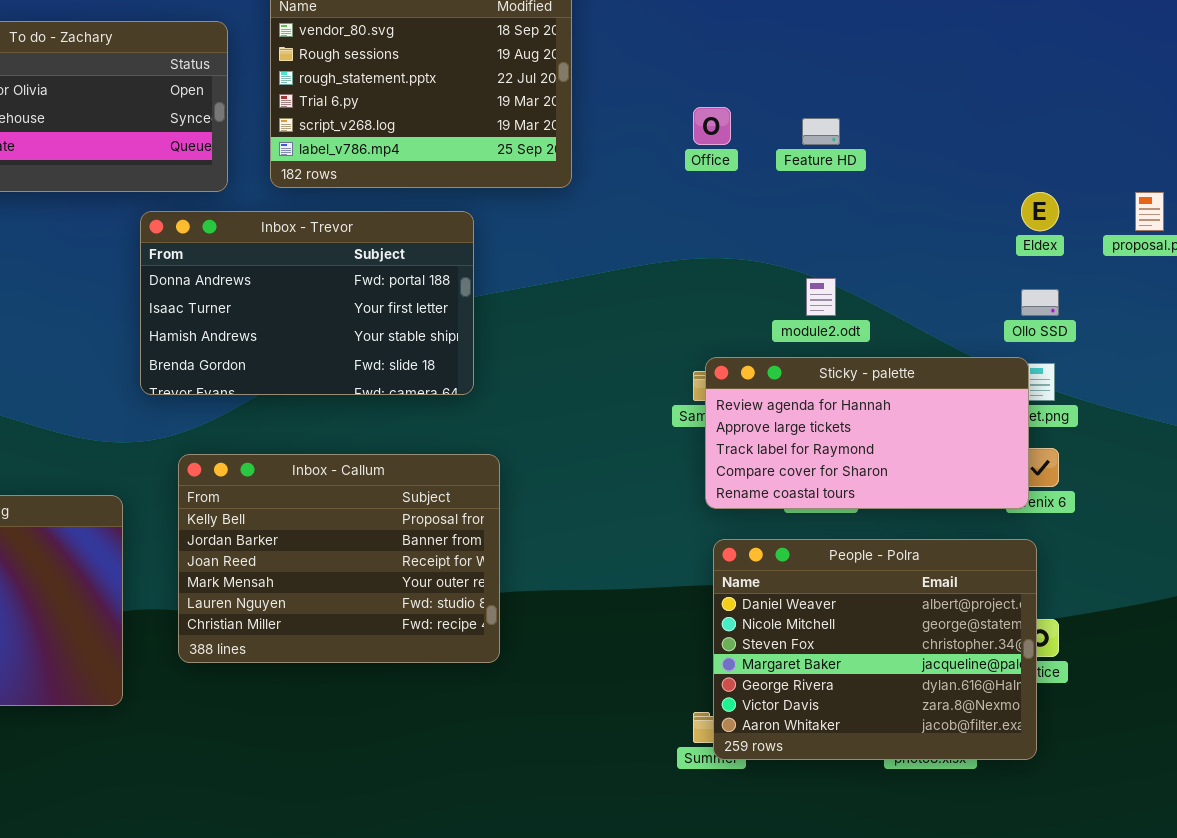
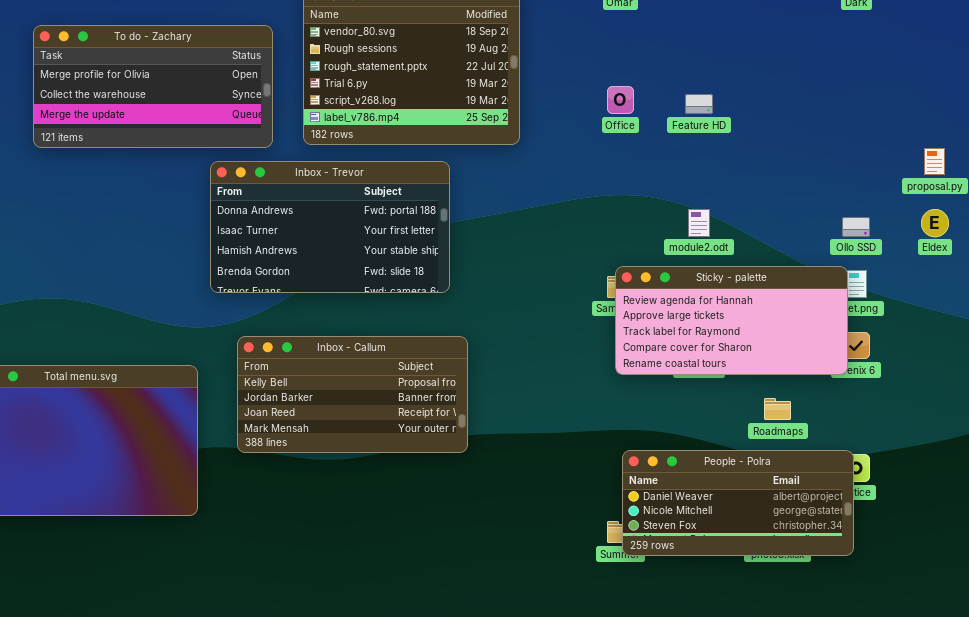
Eldex: [1021,192,1059,231] -> [921,209,949,237], moved
Inbox - Callum: [178,454,500,663] -> [237,336,468,453], resized
People - Polra: [713,539,1037,760] -> [622,450,854,556], resized

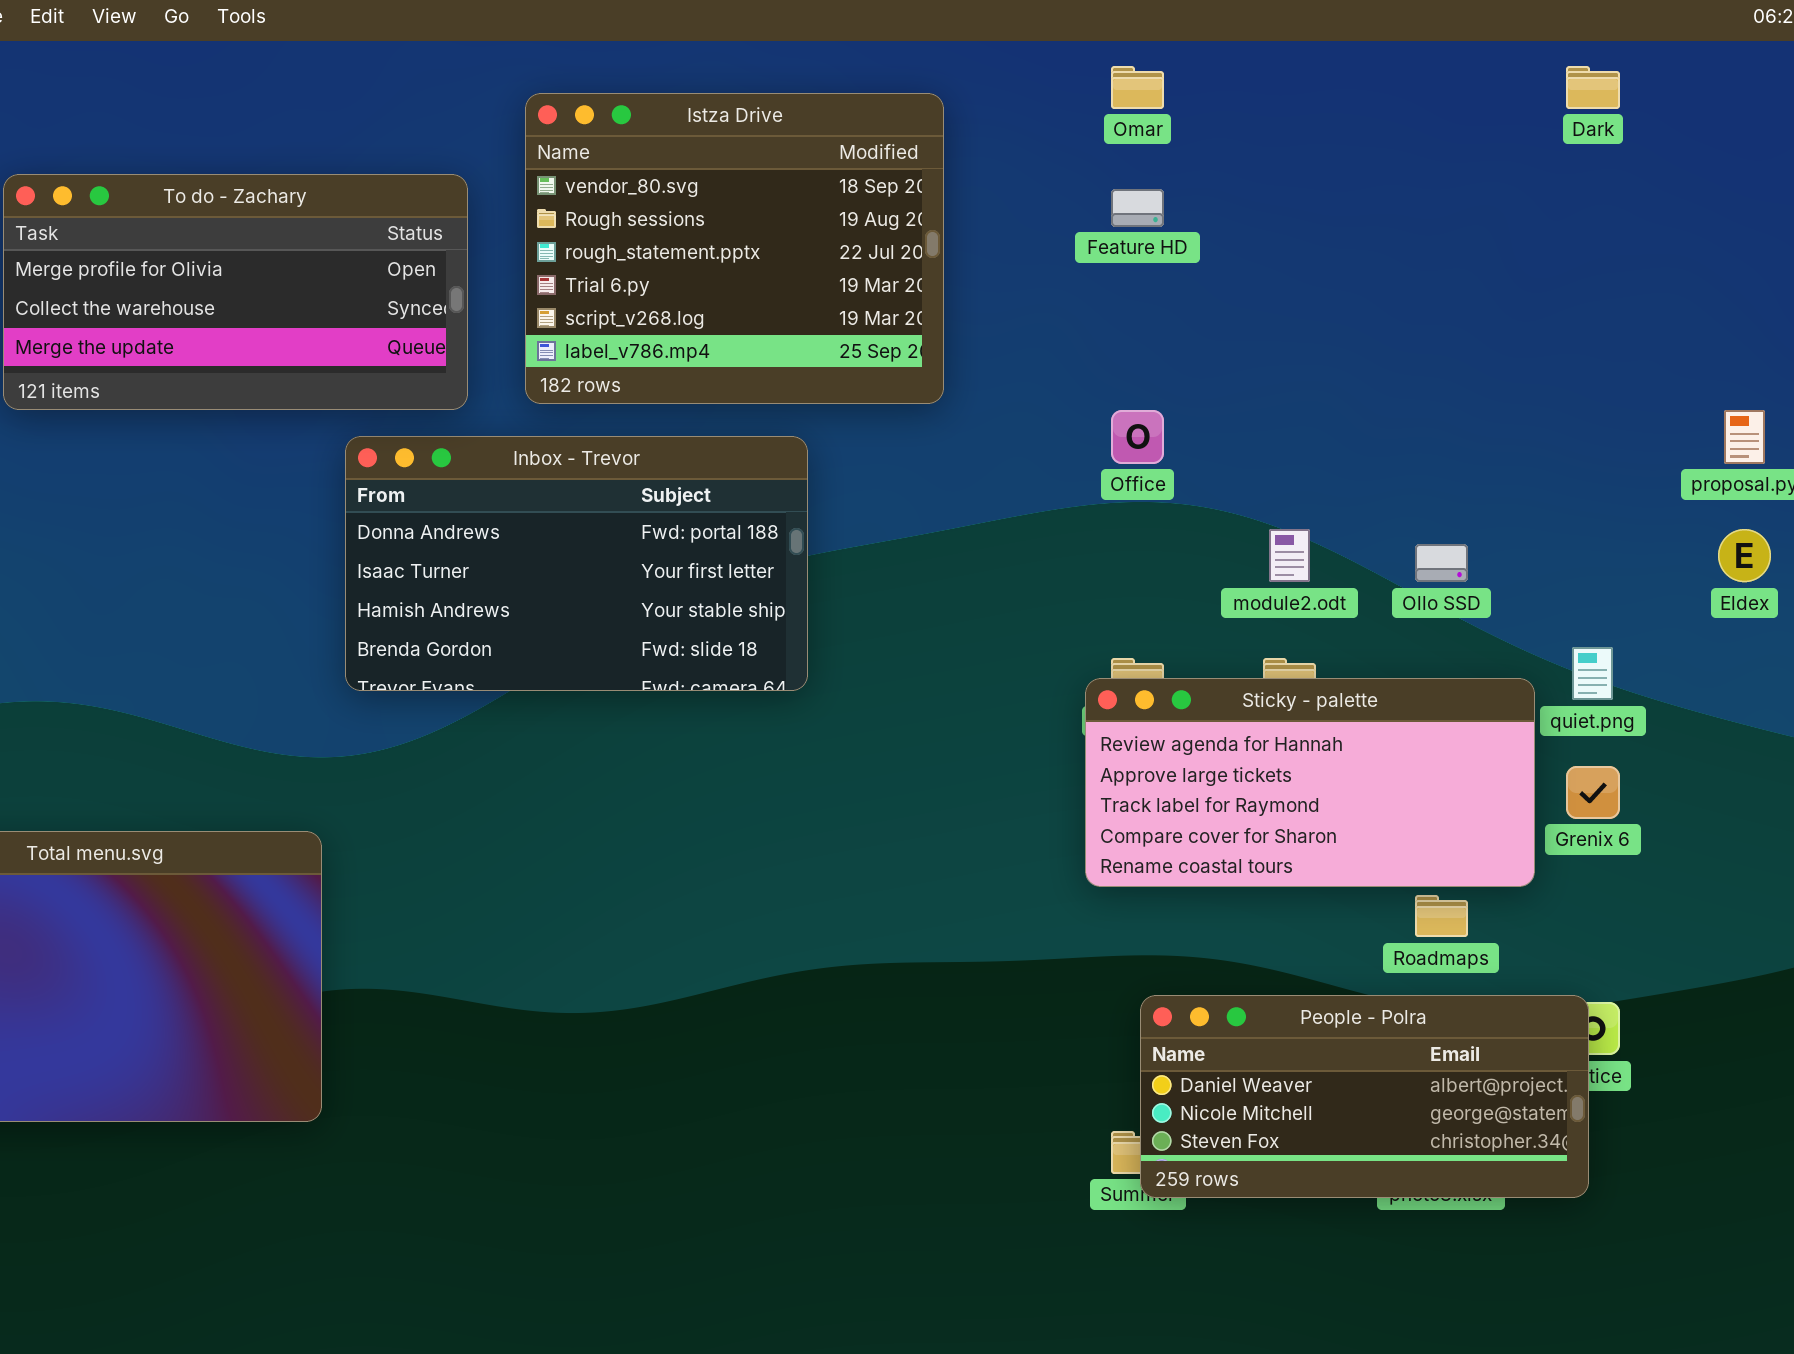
Office: [607,86,634,114] -> [1111,410,1164,464], moved
Feature HD: [685,94,713,114] -> [1111,189,1164,227], moved
Ollo SSD: [842,217,870,237] -> [1415,544,1468,582], moved
Sticky - palette: [615,266,848,375] -> [1085,678,1535,887], moved
Inbox - Callum: [237,336,468,453] -> none, closed

